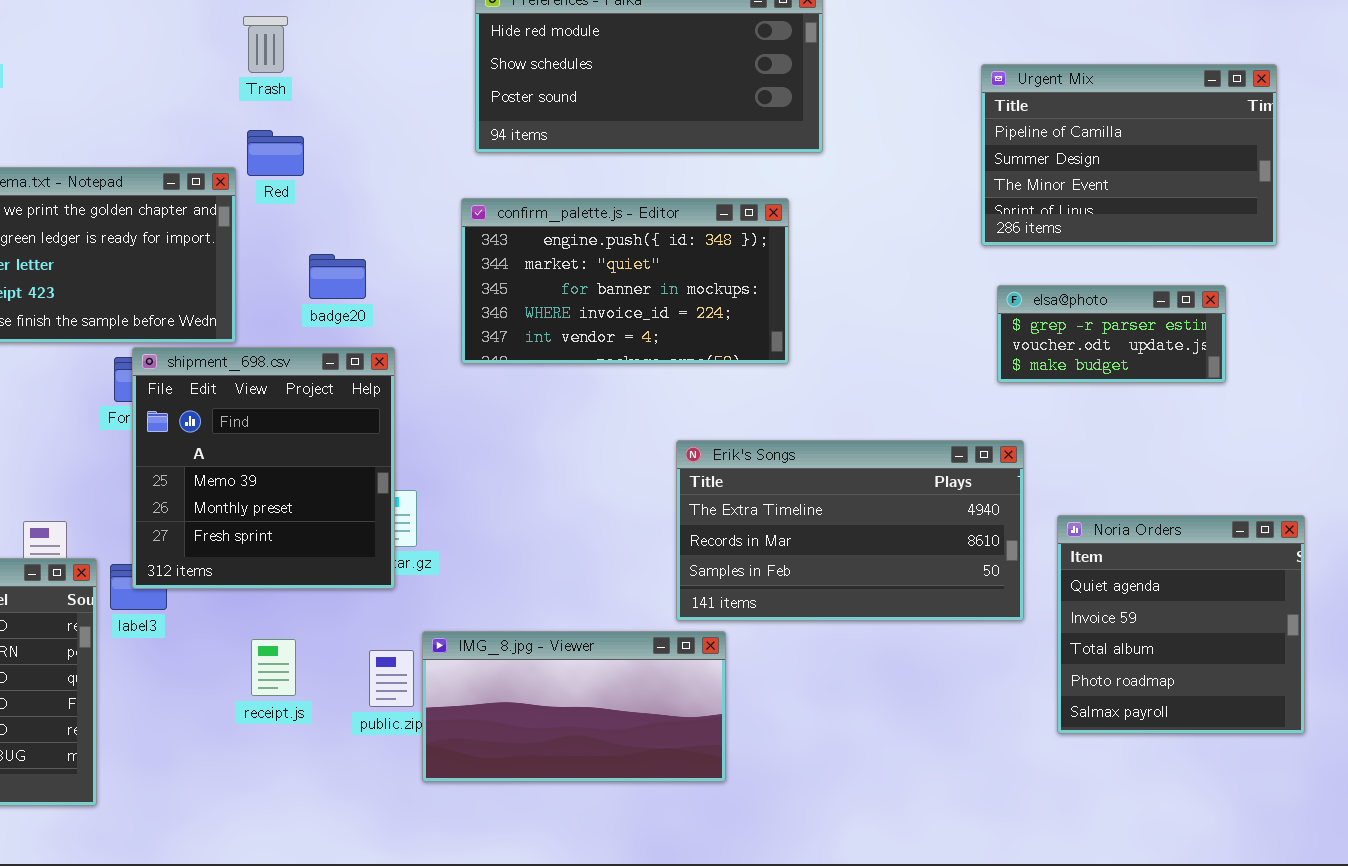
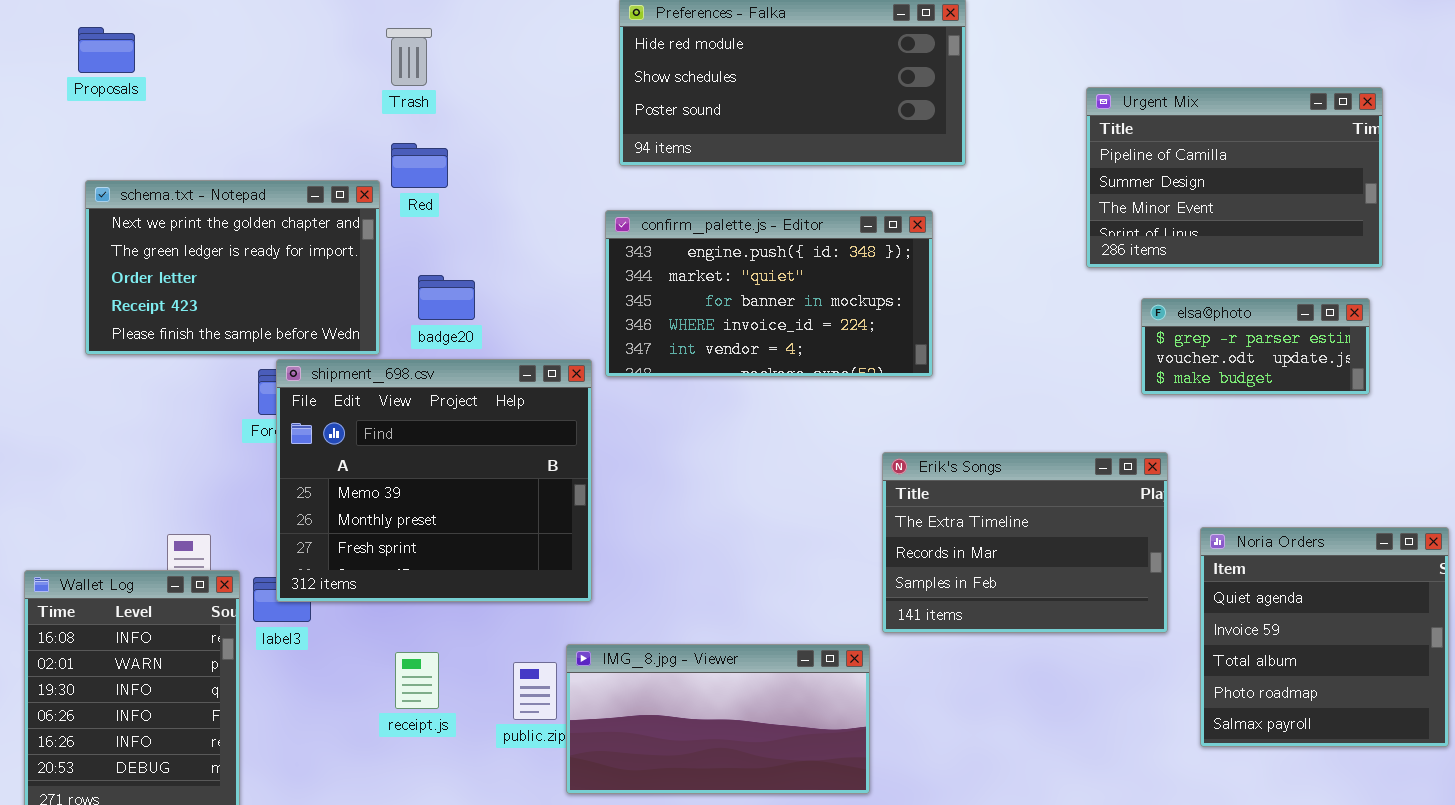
Urgent Mix: [981,64,1277,246] -> [1086,87,1383,268], moved
badge20: [309,254,366,299] -> [418,275,475,320], moved
shipment_698.csv: [132,347,395,589] -> [276,359,592,602], resized
Erik's Songs: [676,440,1024,621] -> [882,452,1168,633], resized

